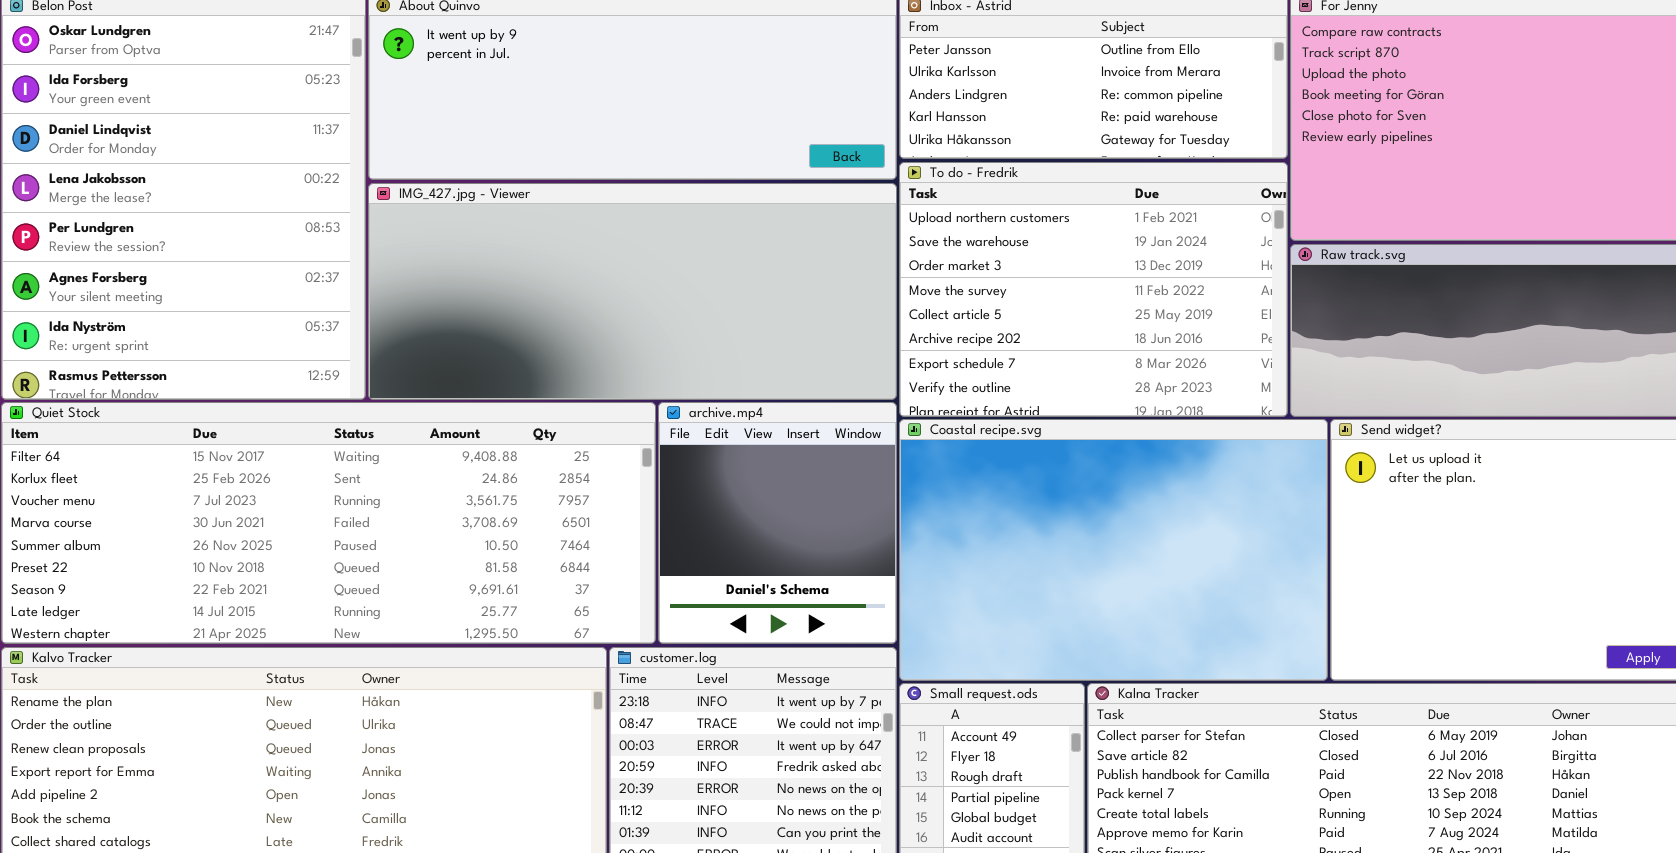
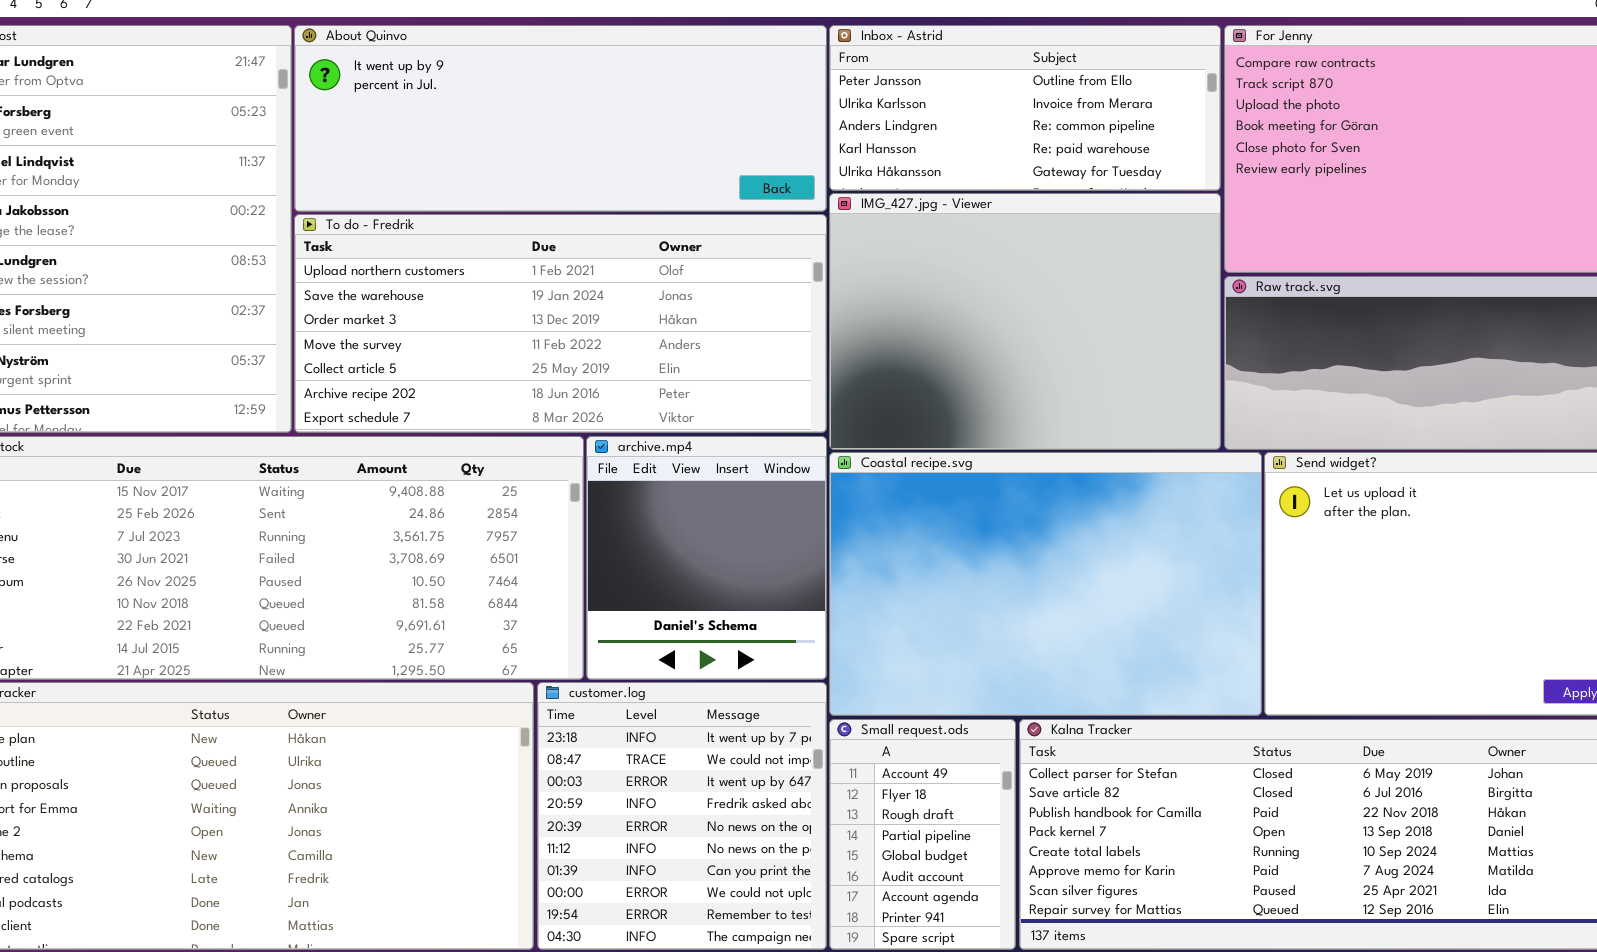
To do - Fredrik: [899,162,1288,417] -> [294,214,827,433], moved, resized
IMG_427.jpg - Viewer: [368,183,897,400] -> [829,193,1221,450], moved, resized

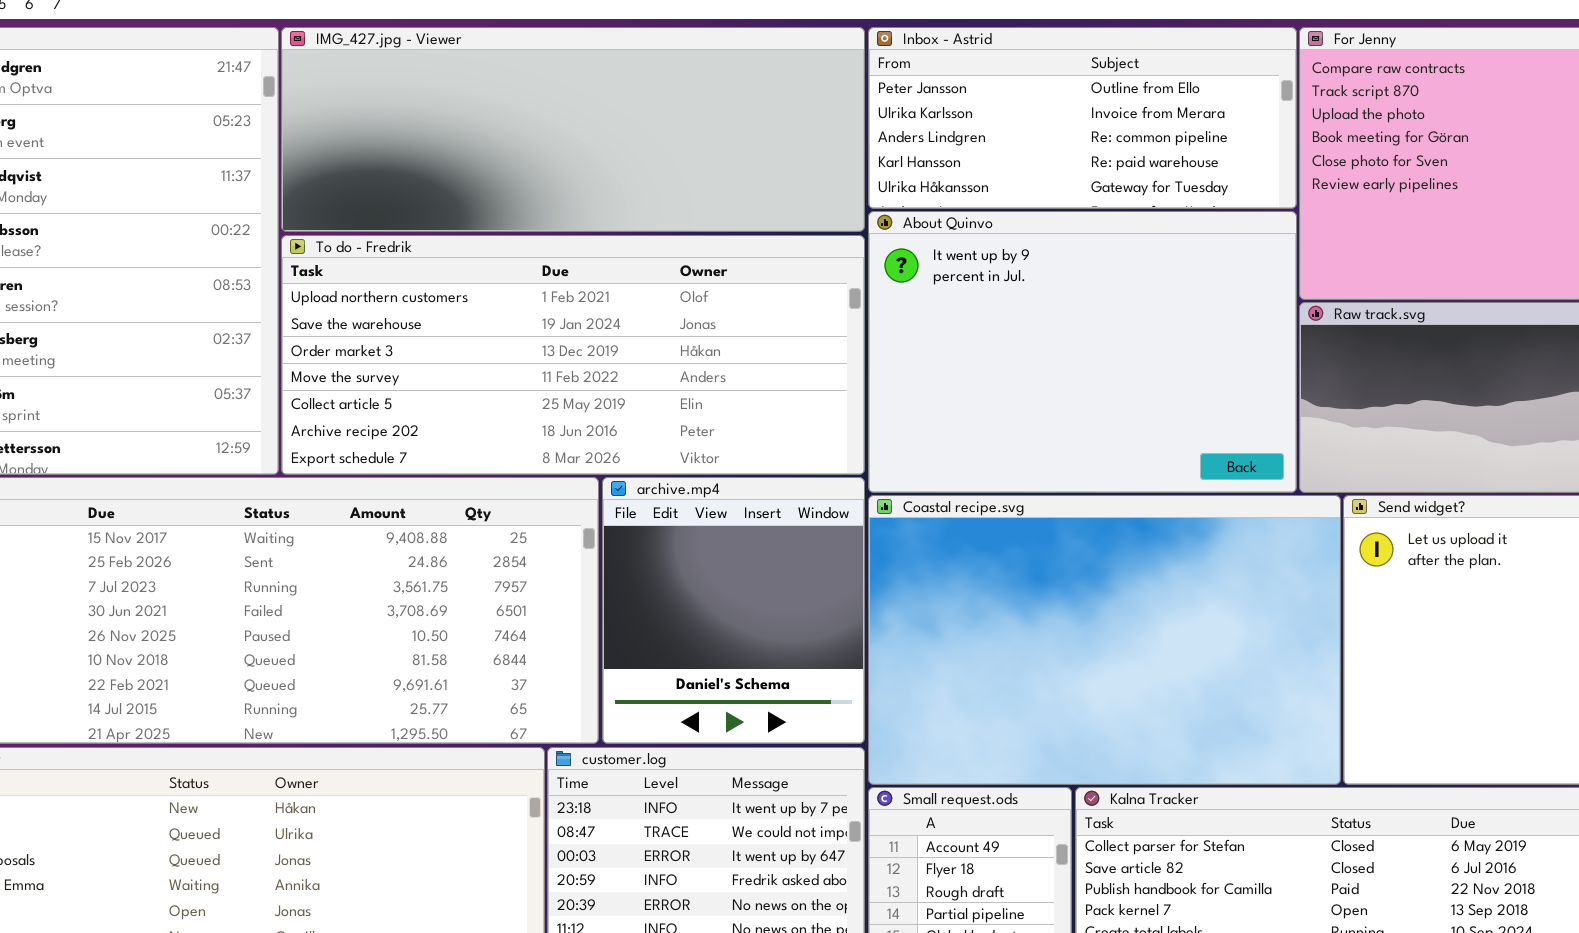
About Quinvo: [294,25,827,212] -> [868,211,1297,493], moved, resized
IMG_427.jpg - Viewer: [829,193,1221,450] -> [281,27,865,232], moved, resized

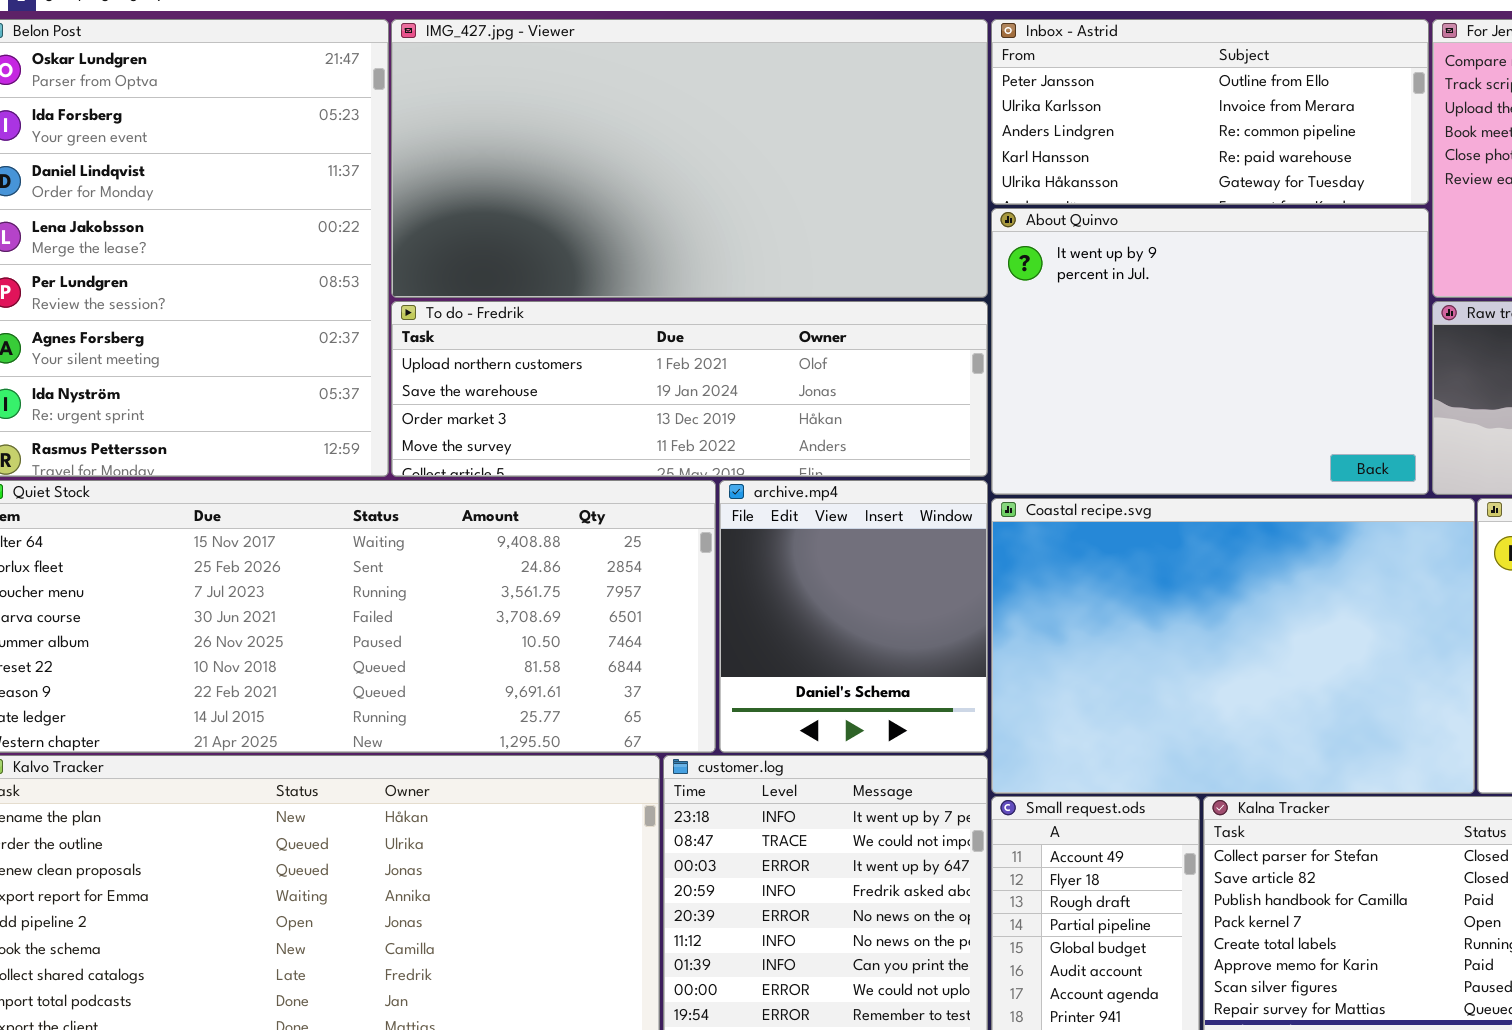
IMG_427.jpg - Viewer: [281,27,865,232] -> [391,19,988,298], resized
To do - Fredrik: [281,235,865,475] -> [391,301,988,477], resized

